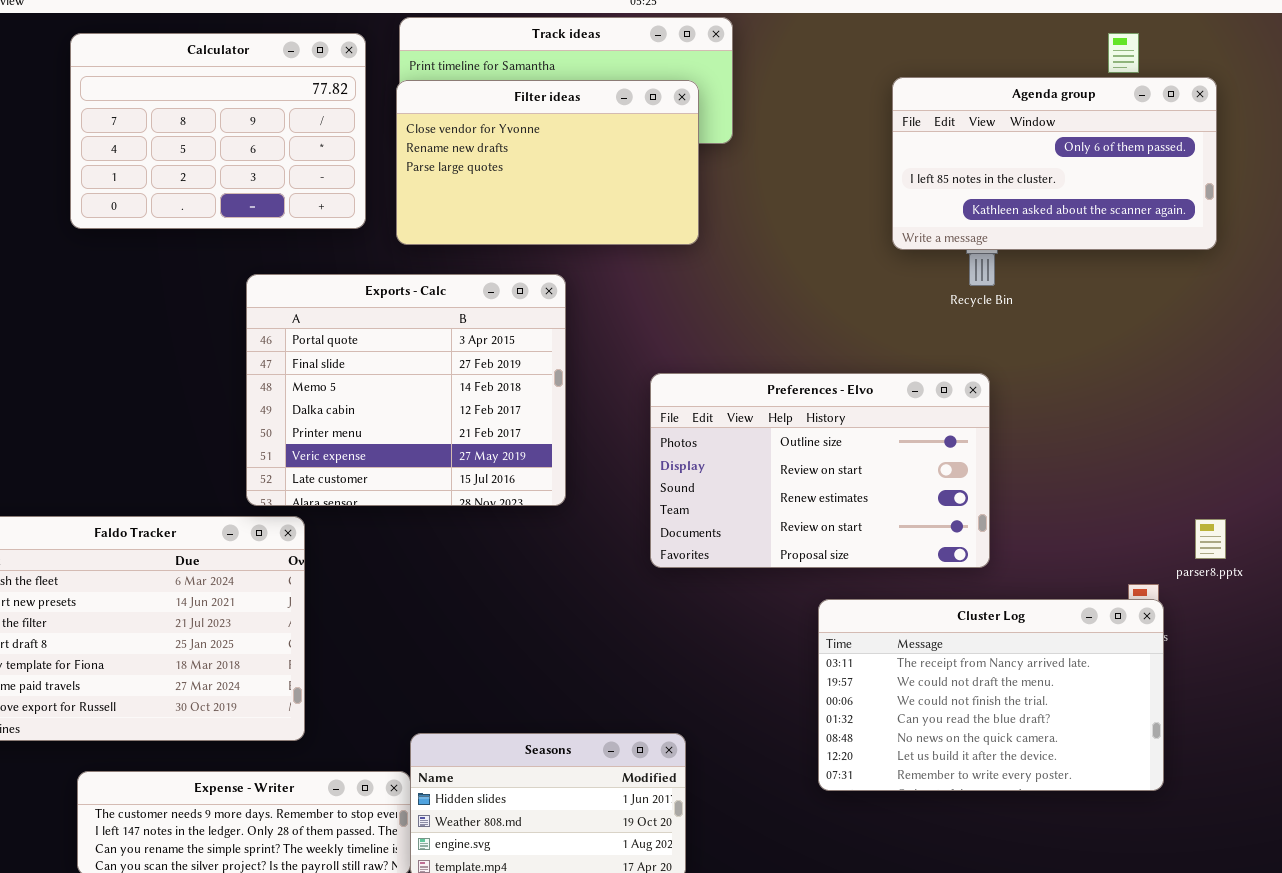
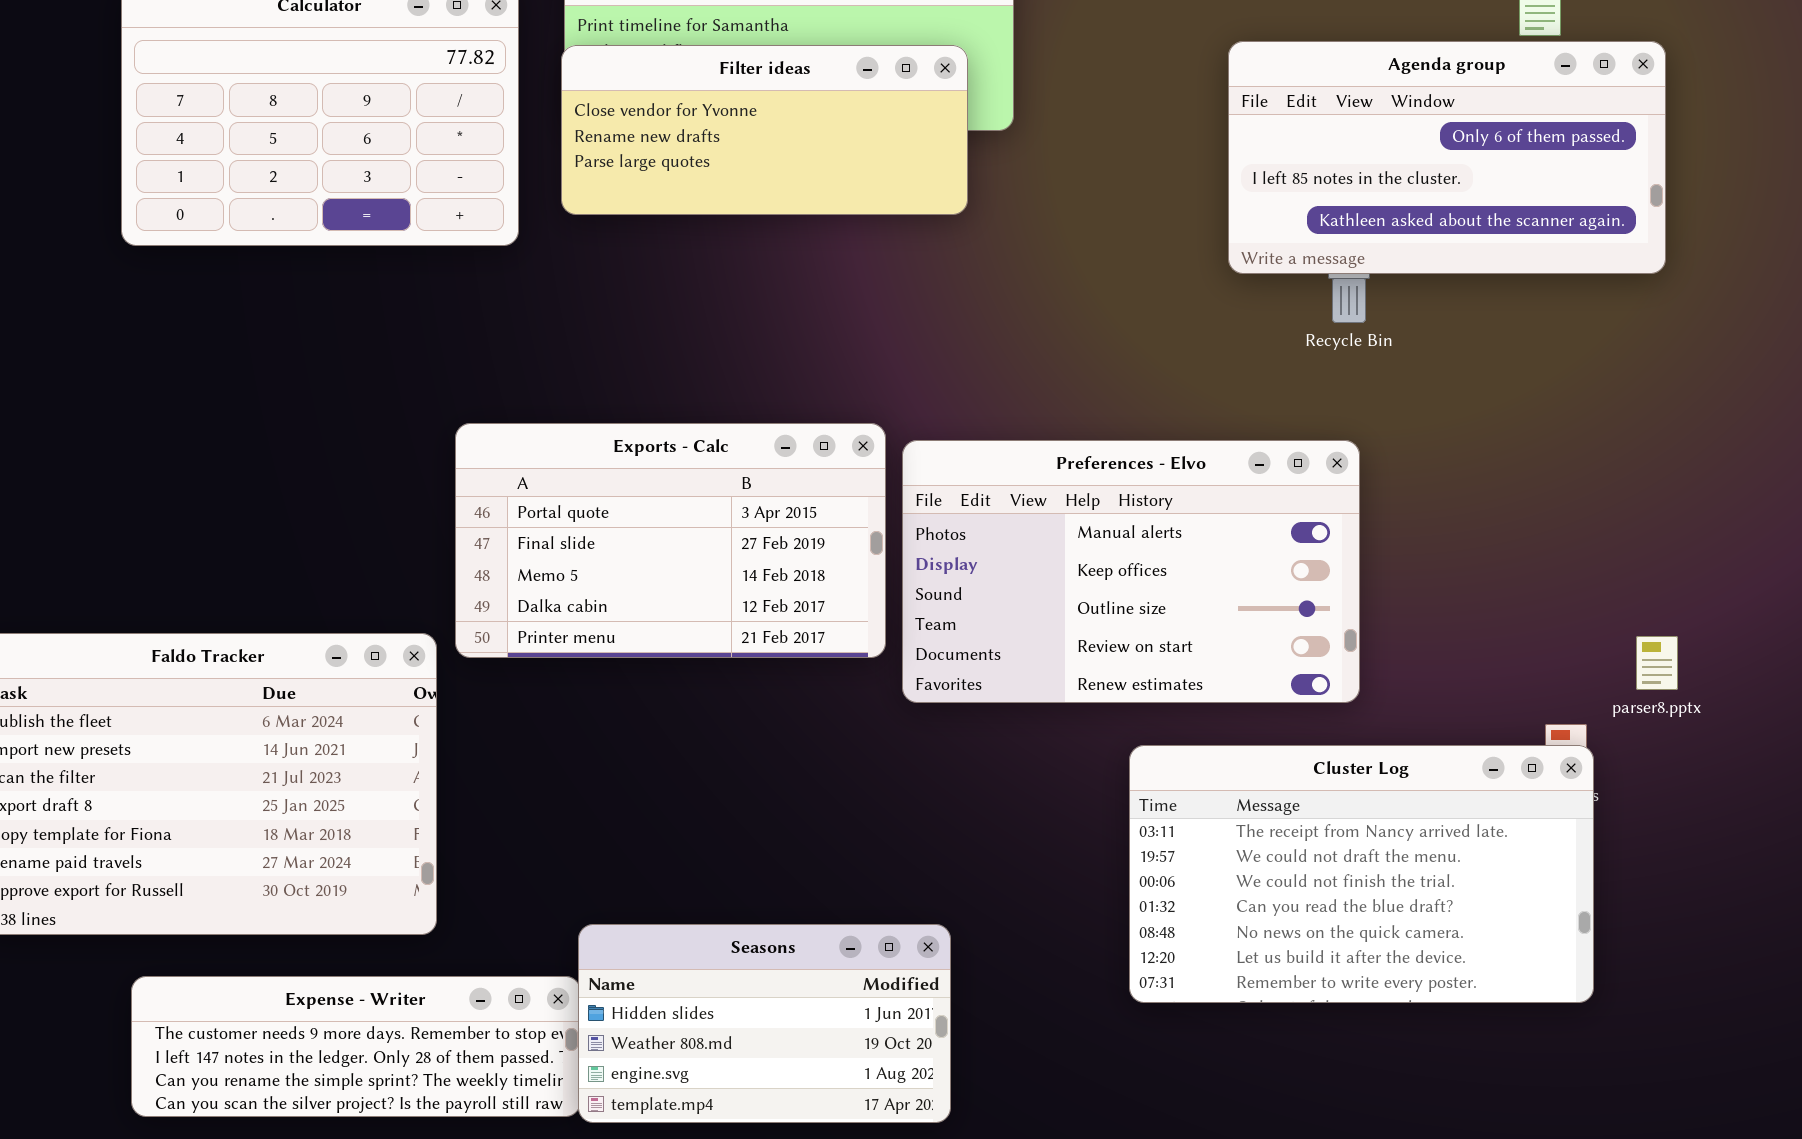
Filter ideas: [396,80,699,245] -> [561,45,968,215], resized
Exports - Calc: [246,274,566,506] -> [455,423,886,658], moved, resized
Preferences - Elvo: [650,373,990,568] -> [902,440,1360,703], scrolled up 2 rows

